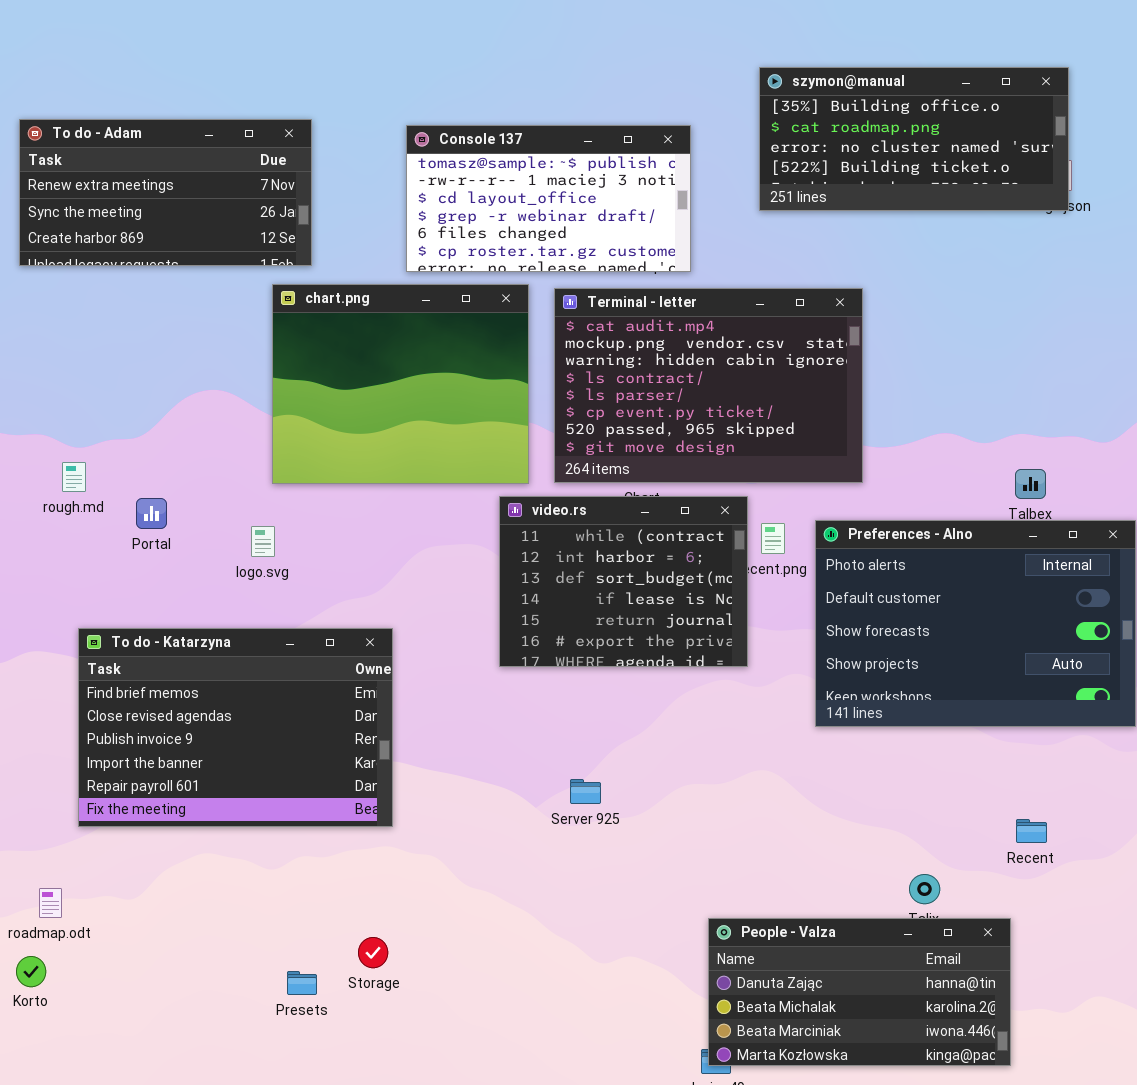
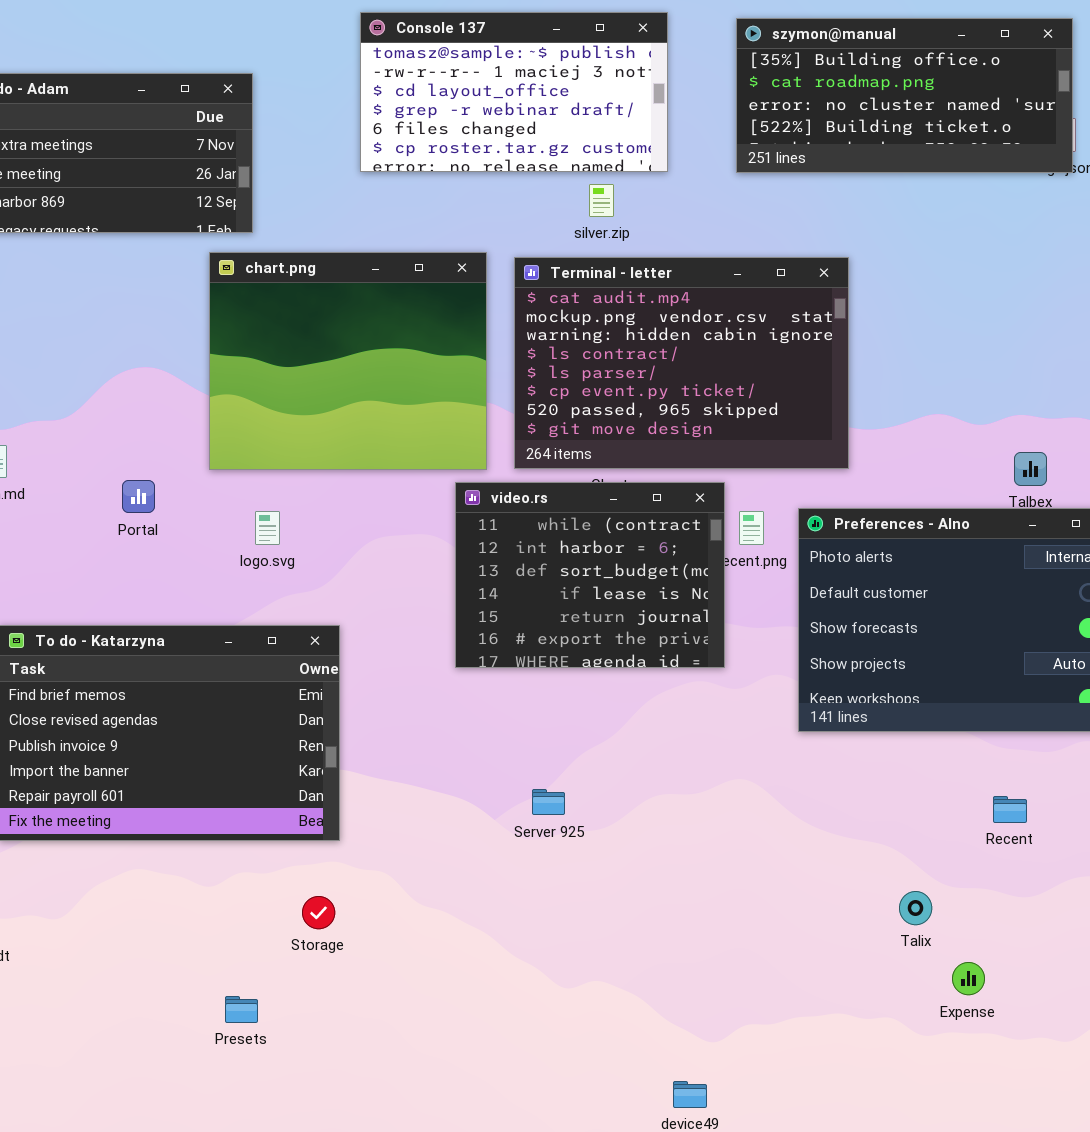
Console 137: [406,125,691,272] -> [360,12,668,172], moved
Portal: [136,498,167,529] -> [122,480,155,513], moved
logo.svg: [251,526,275,557] -> [255,511,280,545], moved
Recent: [1016,819,1047,843] -> [993,796,1027,823], moved
People - Valza: [708,918,1011,1066] -> none, closed
Storage: [358,937,388,968] -> [302,896,335,929], moved

